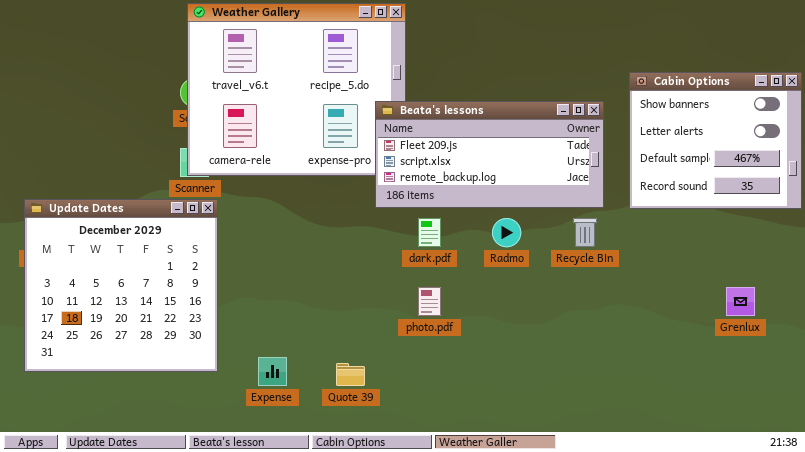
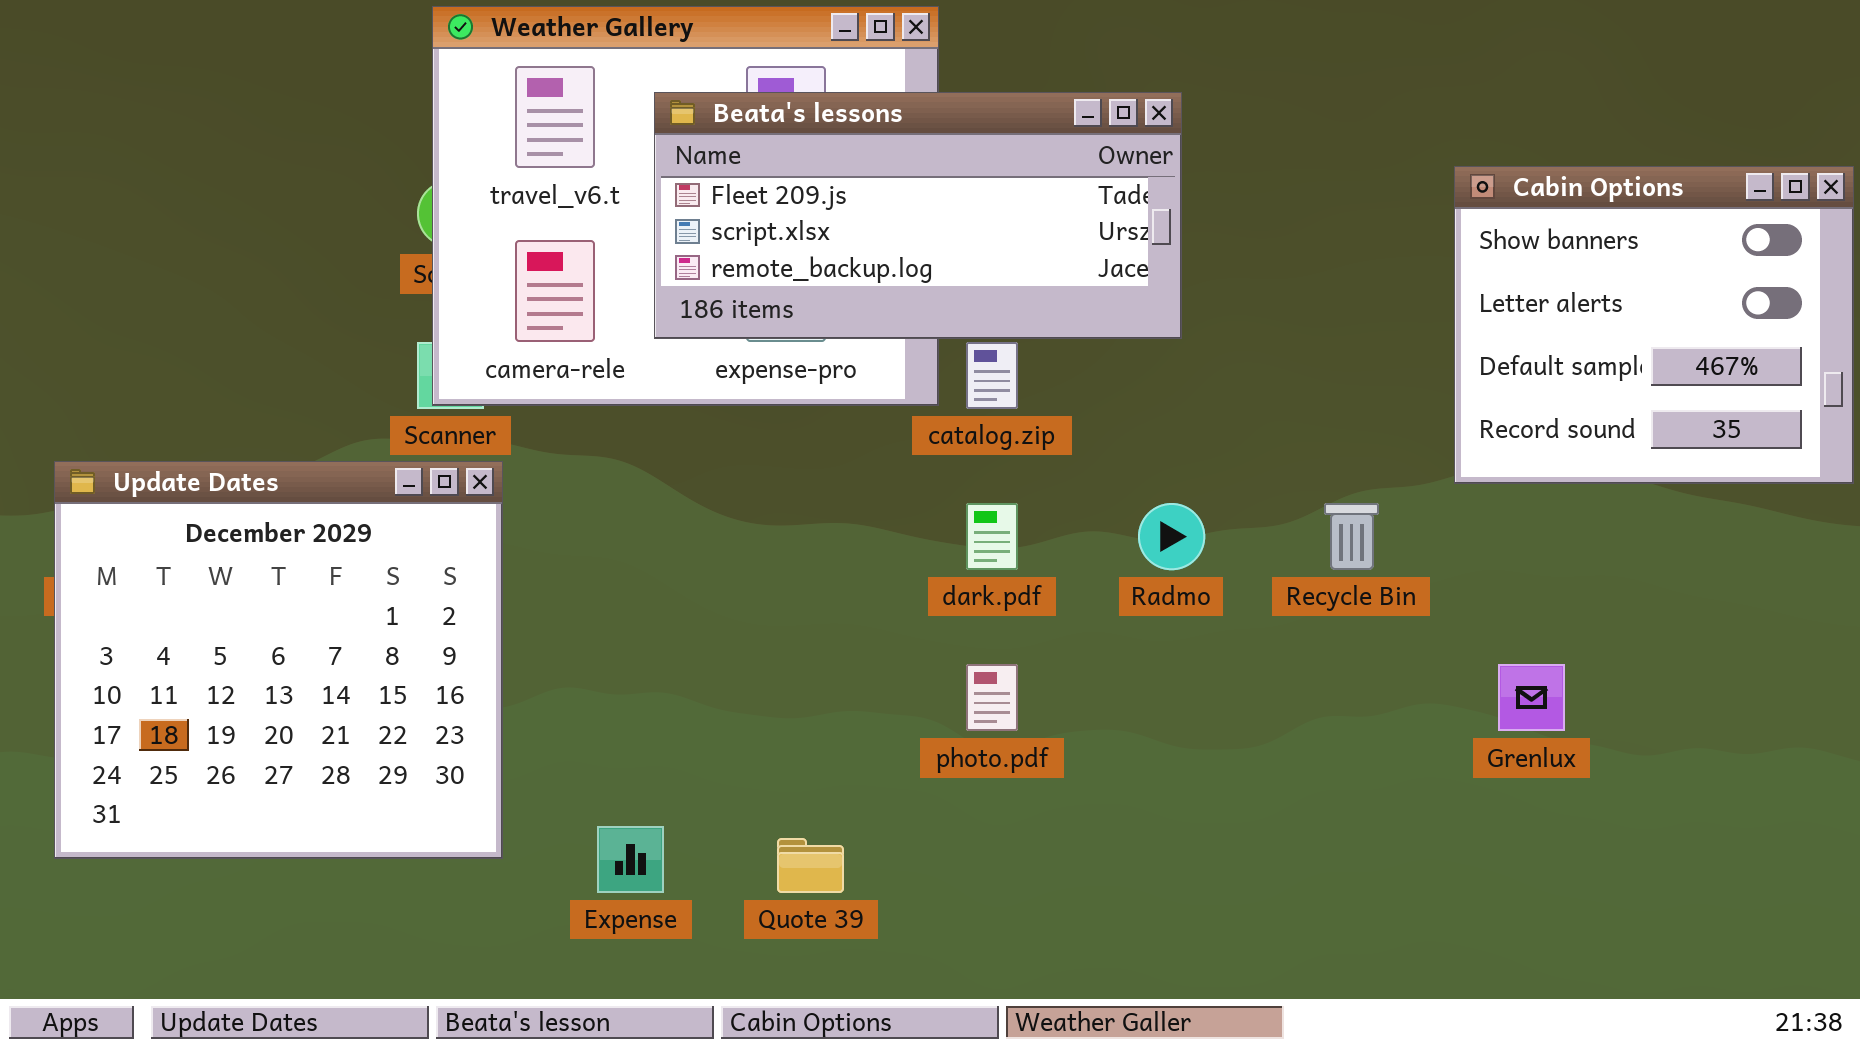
Beata's lessons: [375,101,604,208] -> [654,92,1182,339], moved
Grenlux: [726,287,755,316] -> [1498,664,1565,731], moved

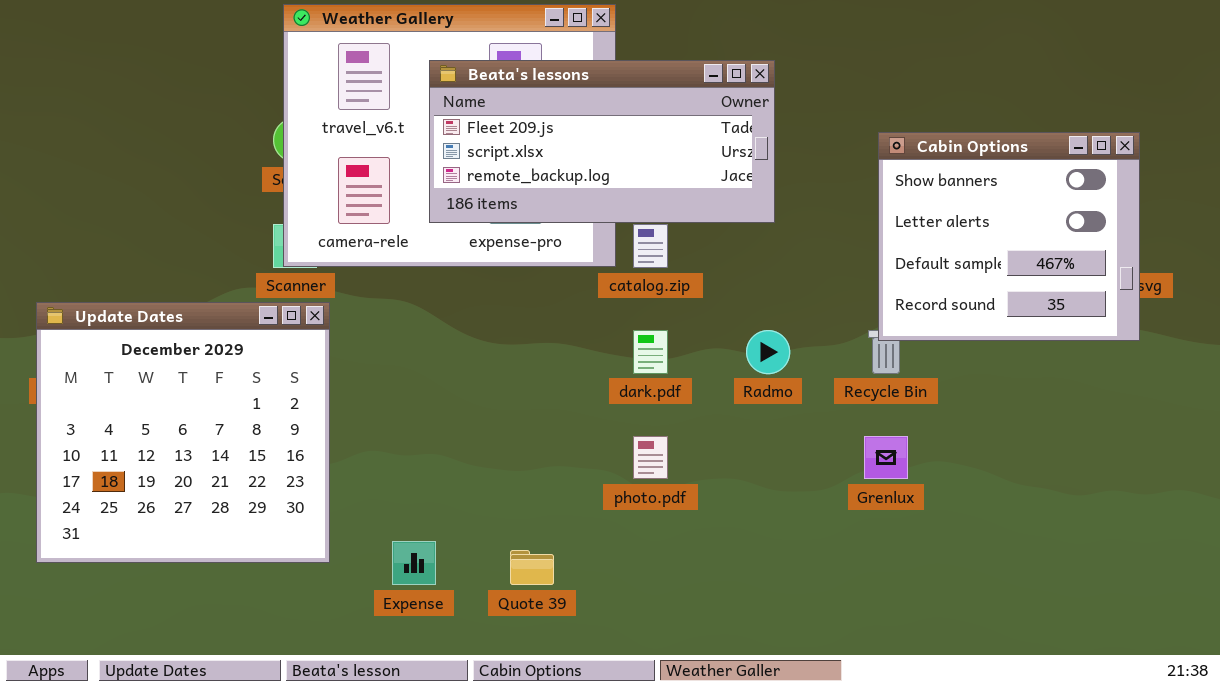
Cabin Options: [1454,166,1854,484] -> [878,132,1140,341], moved
Grenlux: [1498,664,1565,731] -> [864,436,908,479], moved

